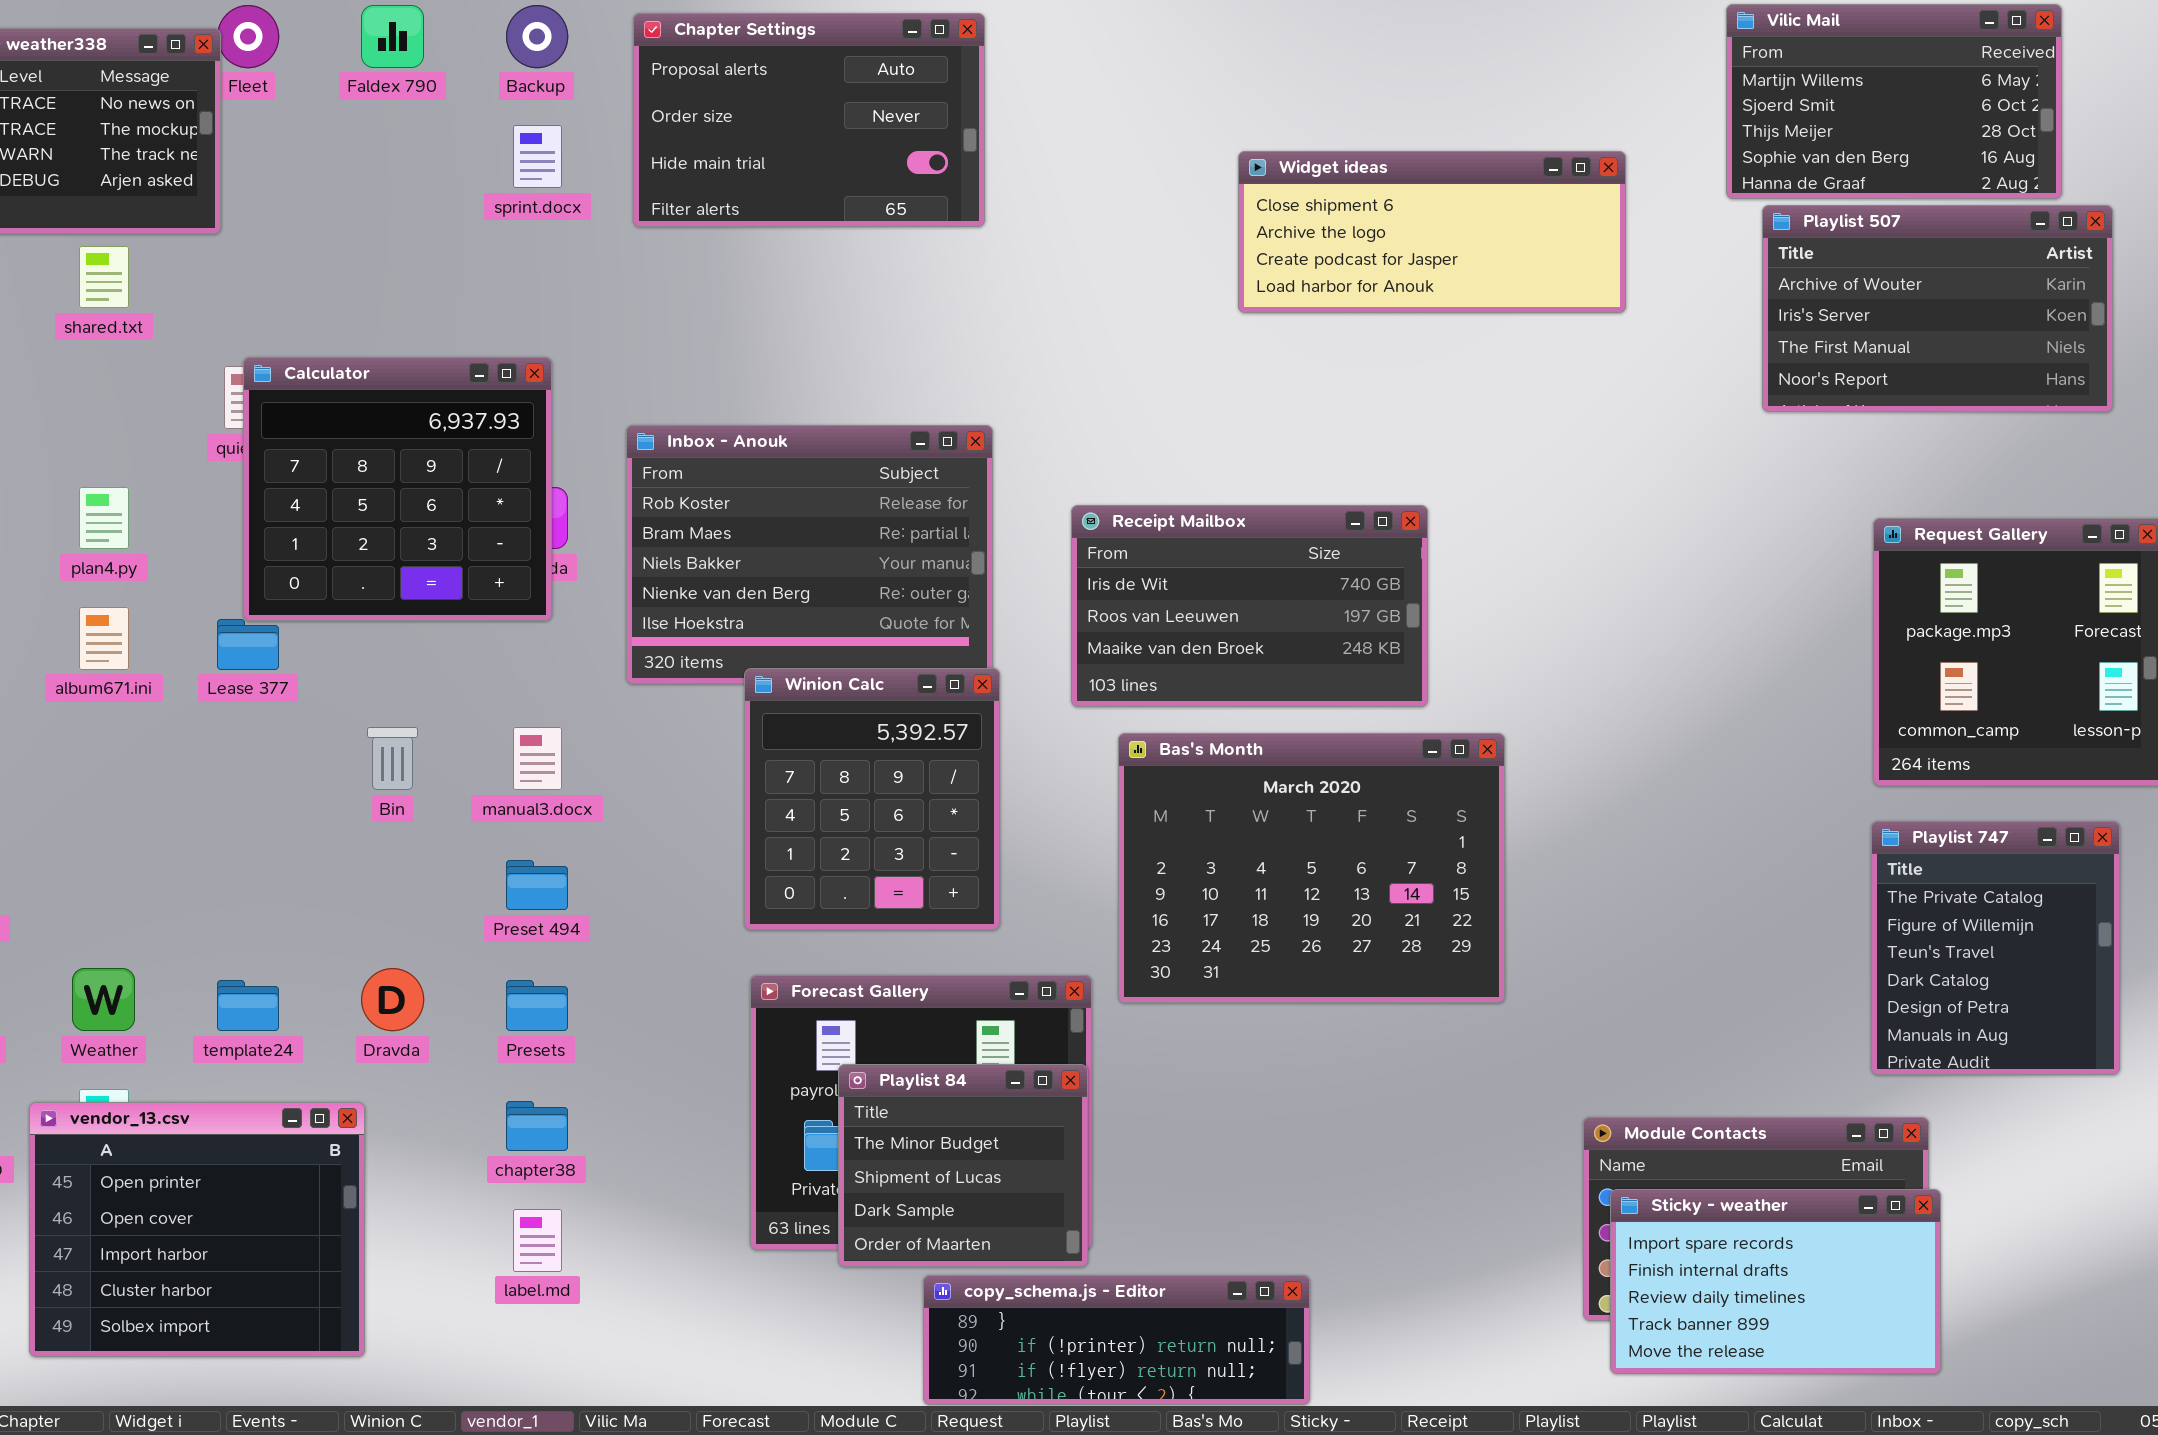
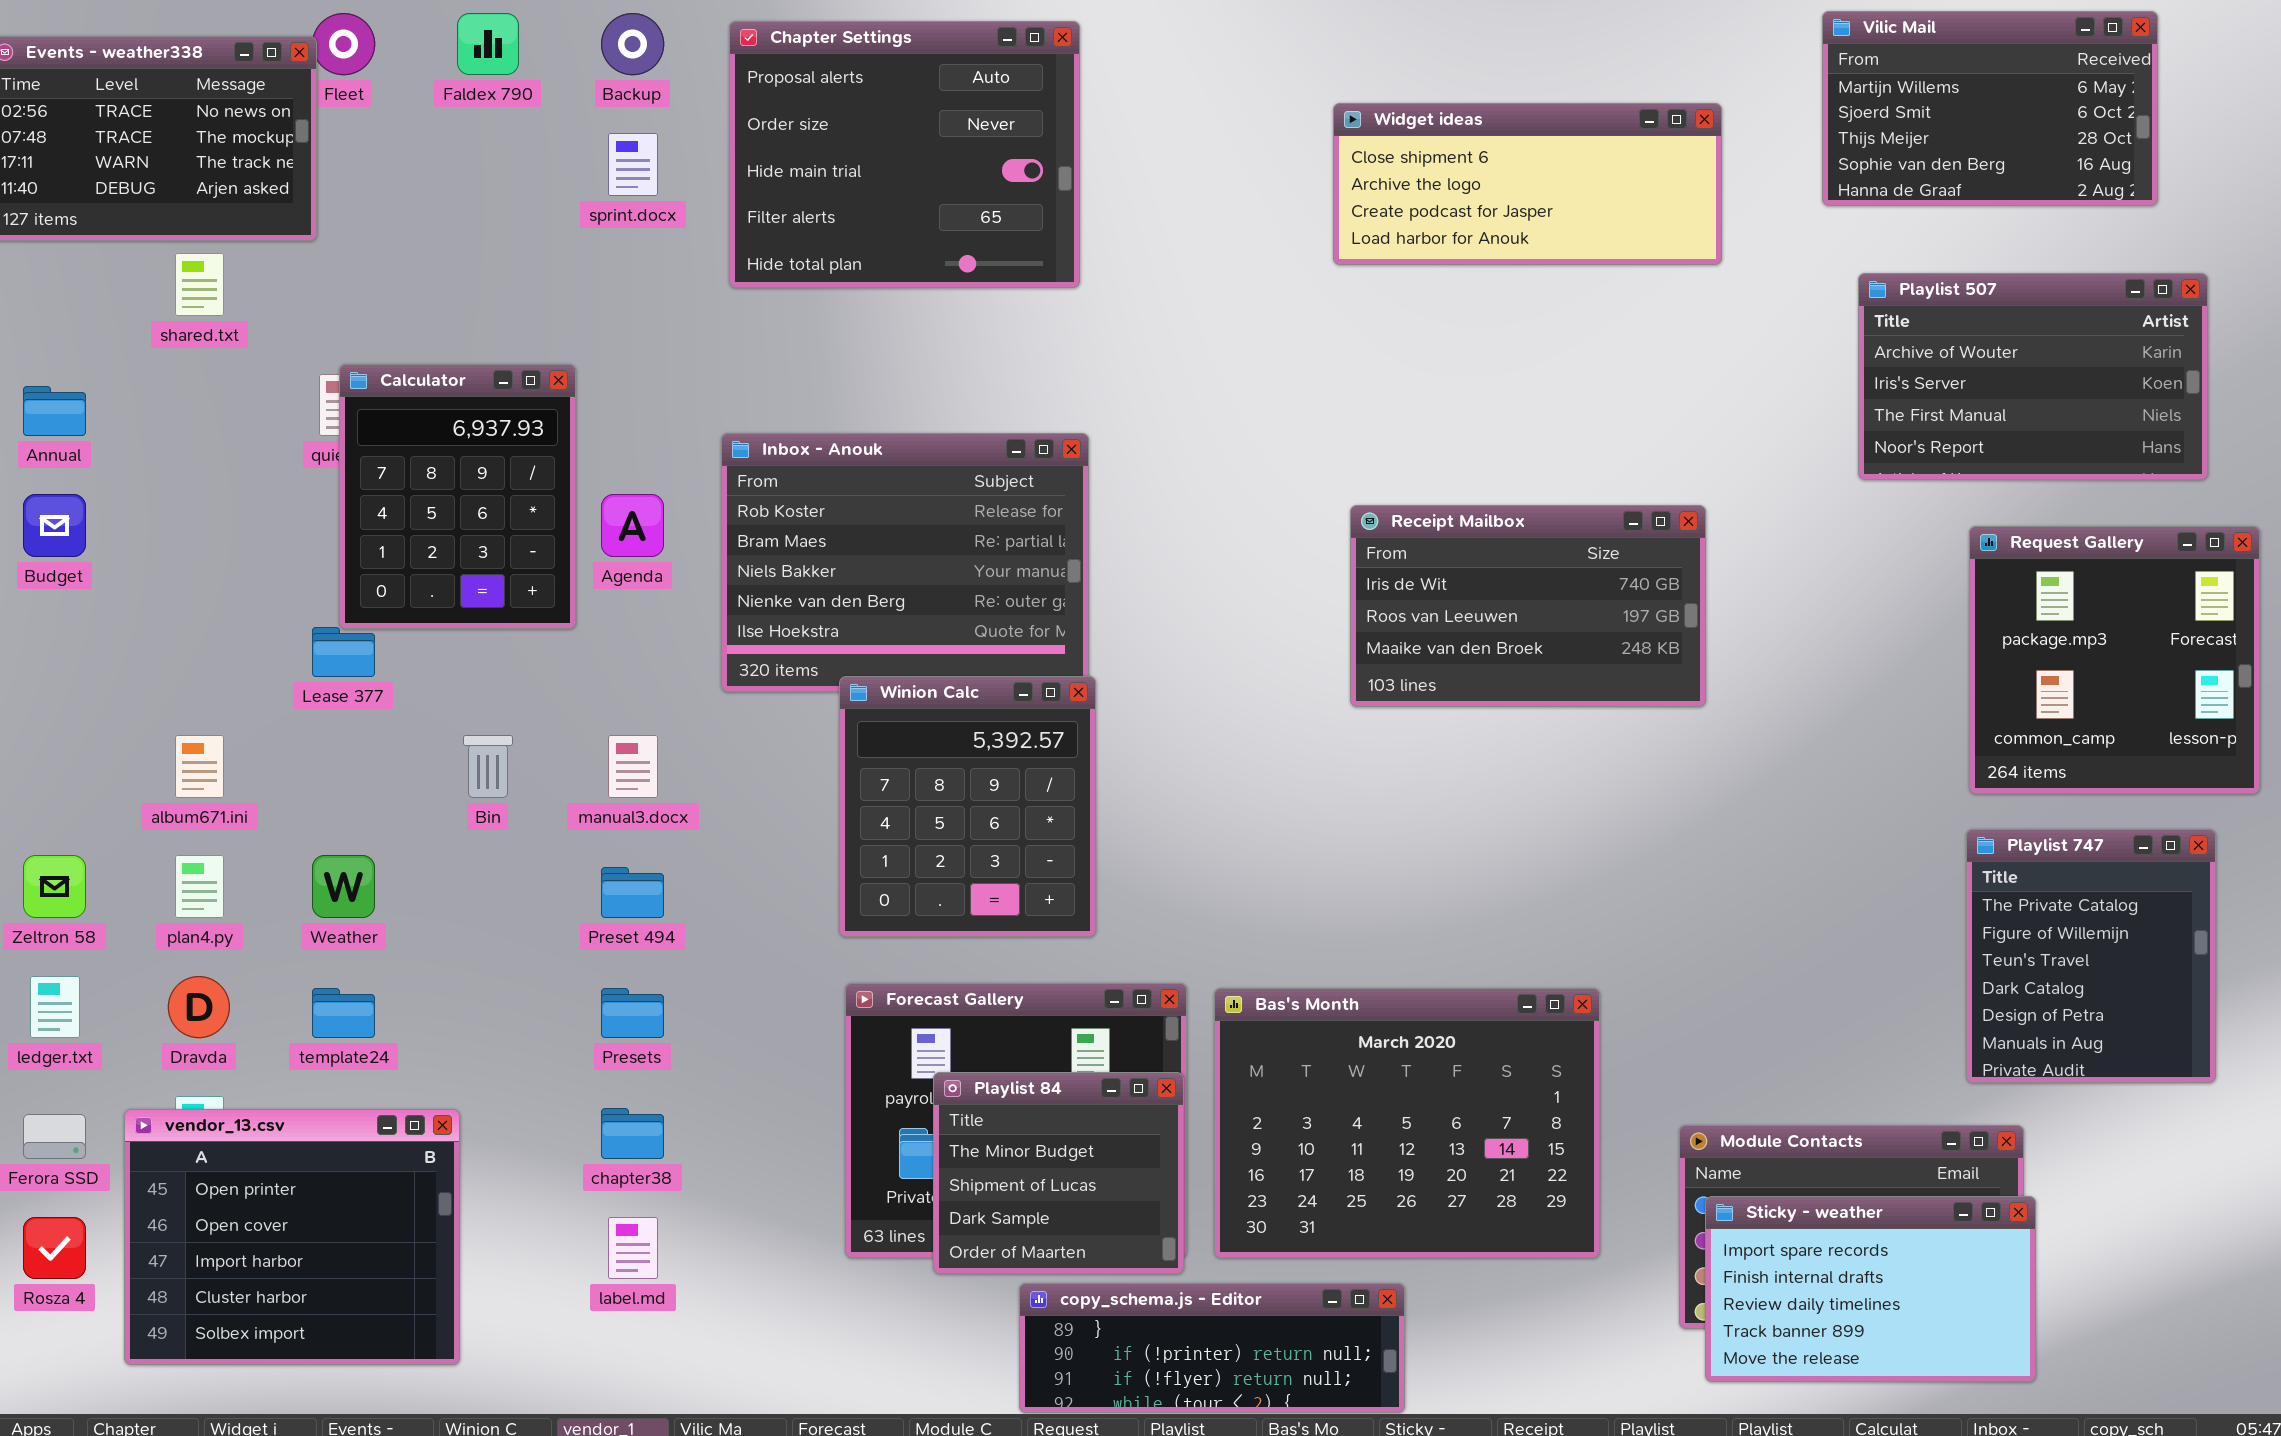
Chapter Settings: [633,13,985,227] -> [729,21,1080,288], resized
Widget ideas: [1238,151,1626,313] -> [1333,103,1722,265], moved
Playlist 507: [1762,205,2113,412] -> [1858,273,2208,480], moved
Calculator: [243,357,552,621] -> [339,364,576,629], resized
plan4.py: [79,487,129,549] -> [175,855,224,918], moved
Receipt Mailbox: [1071,505,1428,707] -> [1350,505,1706,707], moved
album671.ini: [79,607,129,670] -> [175,735,224,798], moved
Bas's Month: [1118,733,1505,1003] -> [1214,988,1600,1258], moved
Weather: [72,968,135,1031] -> [312,855,375,918], moved
Dravda: [361,968,424,1031] -> [168,976,230,1038], moved

